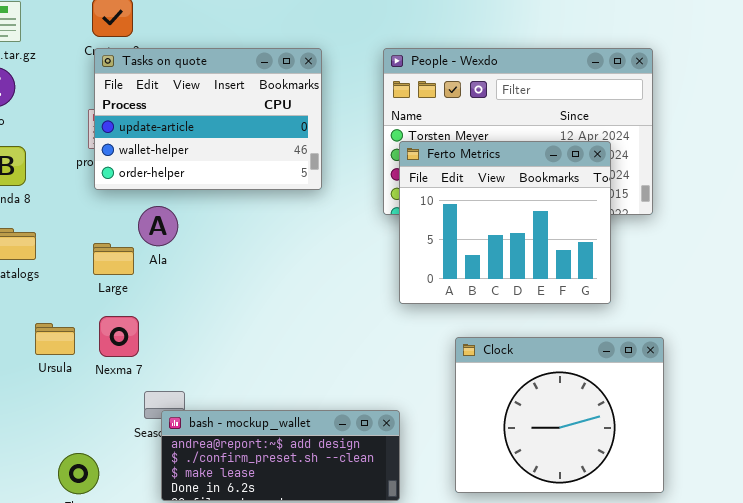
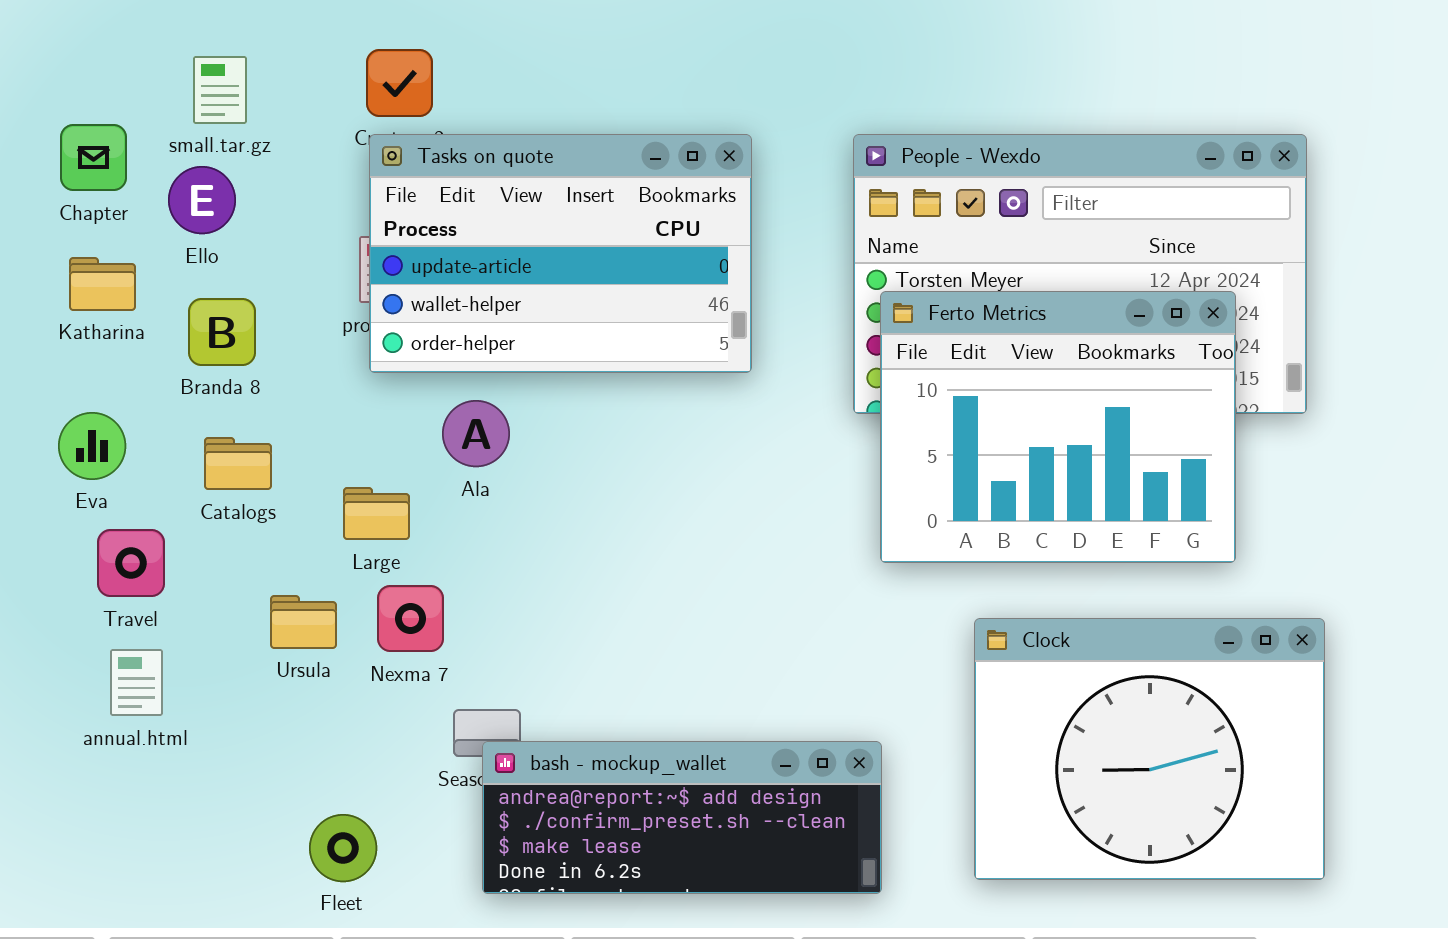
Large: [93,243,134,275] -> [343,487,410,540], moved

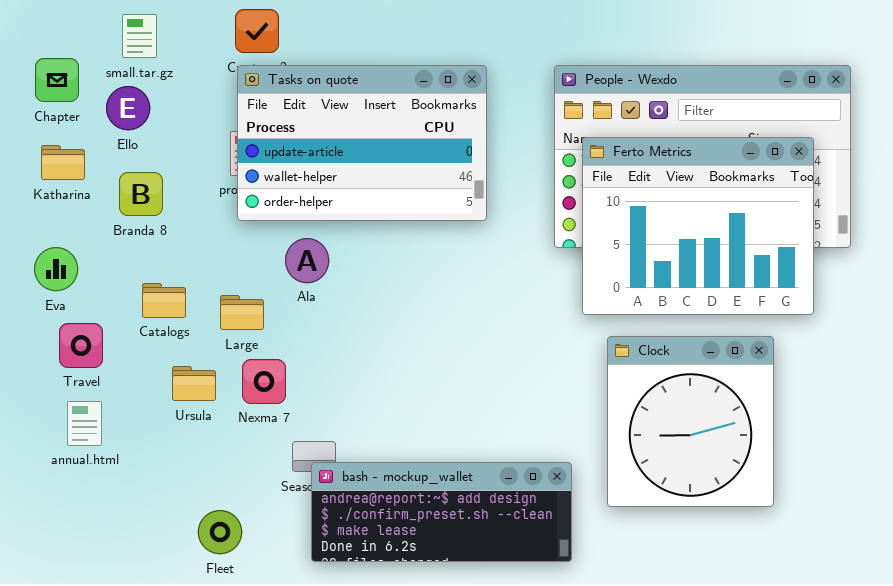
Ferto Metrics: [880,291,1236,563] -> [582,137,814,315], moved
Catalogs: [204,437,272,490] -> [142,283,186,318], moved
Clock: [974,618,1325,880] -> [607,336,774,507], moved, resized

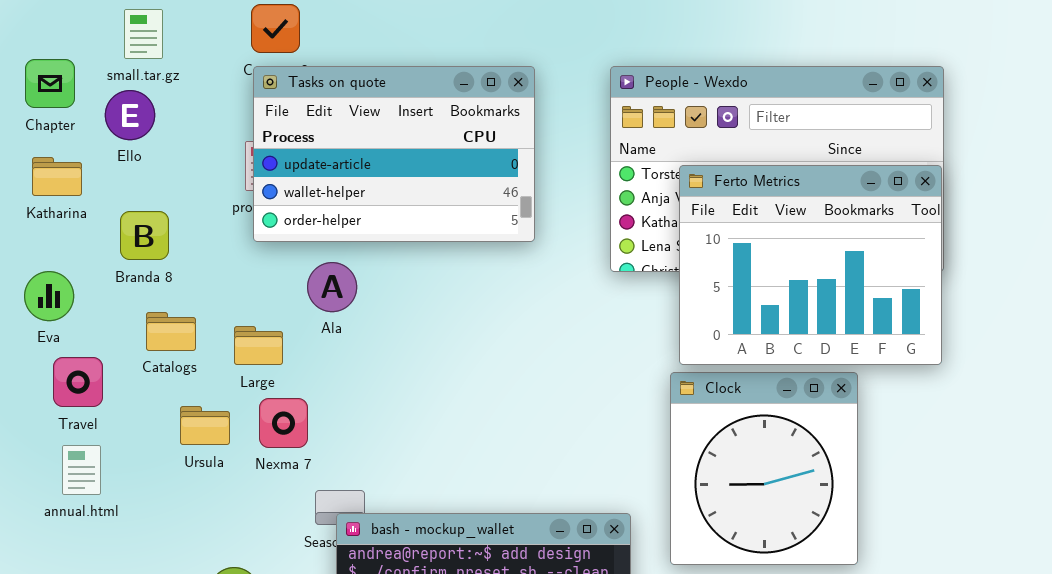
Ferto Metrics: [582,137,814,315] -> [679,165,942,365], moved
Branda 8: [119,172,163,216] -> [120,211,169,260], moved

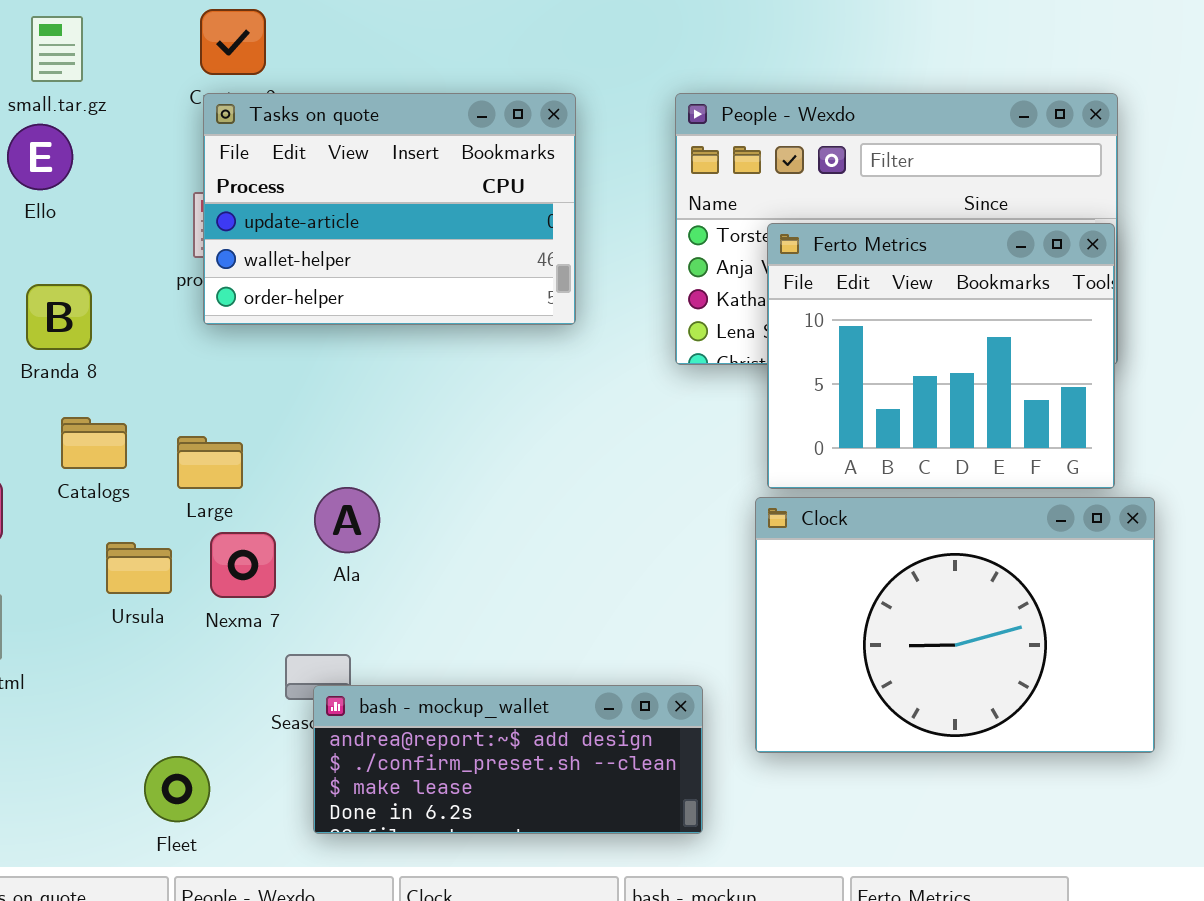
Ala: [307,262,357,312] -> [314,487,380,553], moved
Clock: [670,372,858,565] -> [755,497,1155,753], resized

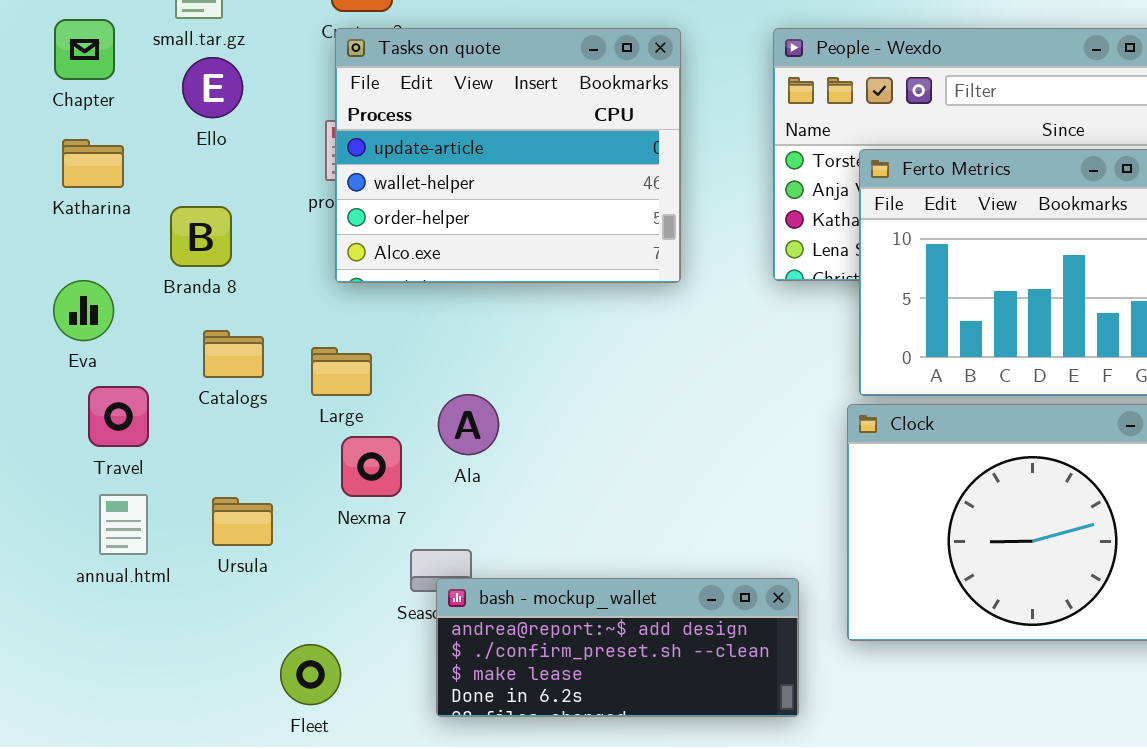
Tasks on quote: [203,93,576,325] -> [335,28,681,283], resized
Ello: [7,124,73,190] -> [182,57,243,118], moved
Ursula: [106,542,172,594] -> [212,497,273,546], moved

